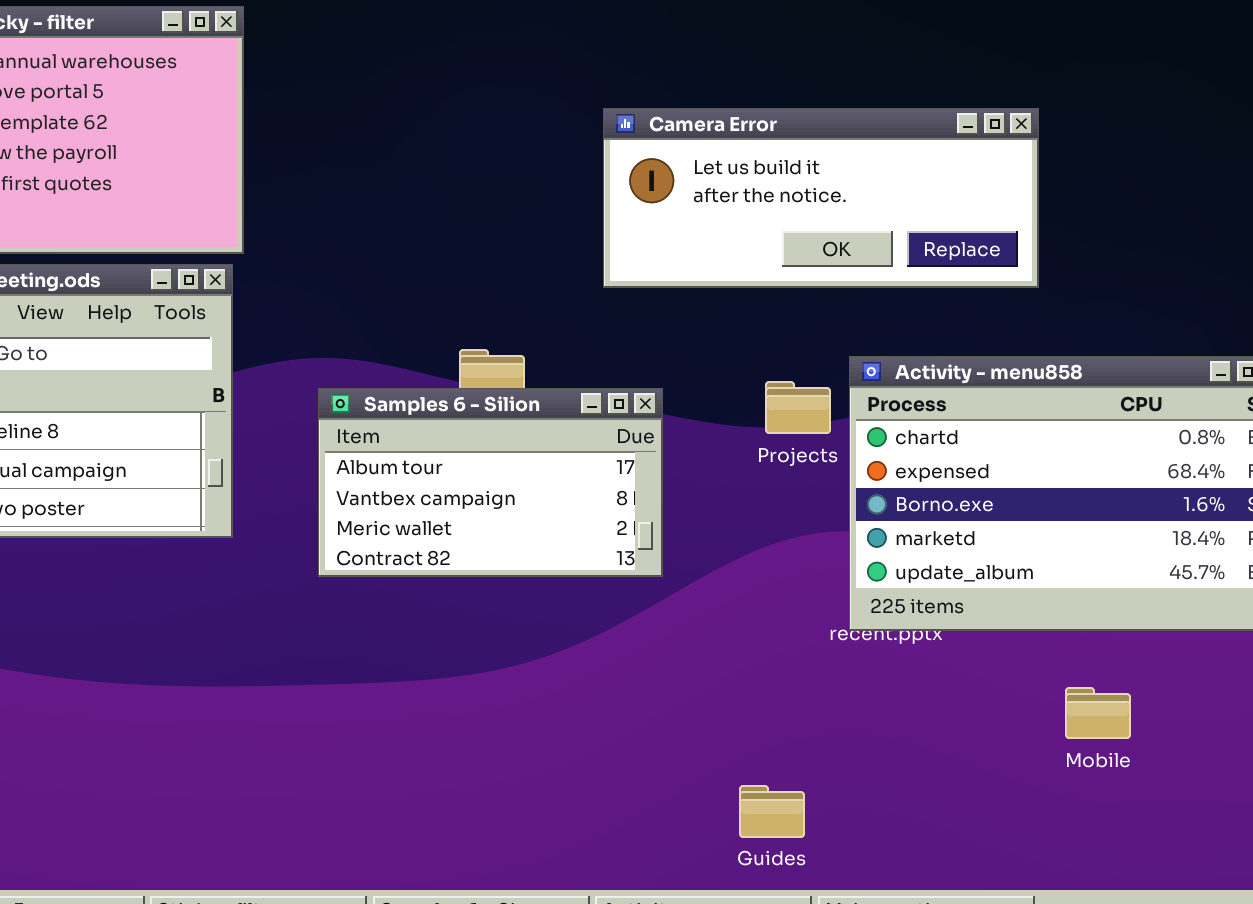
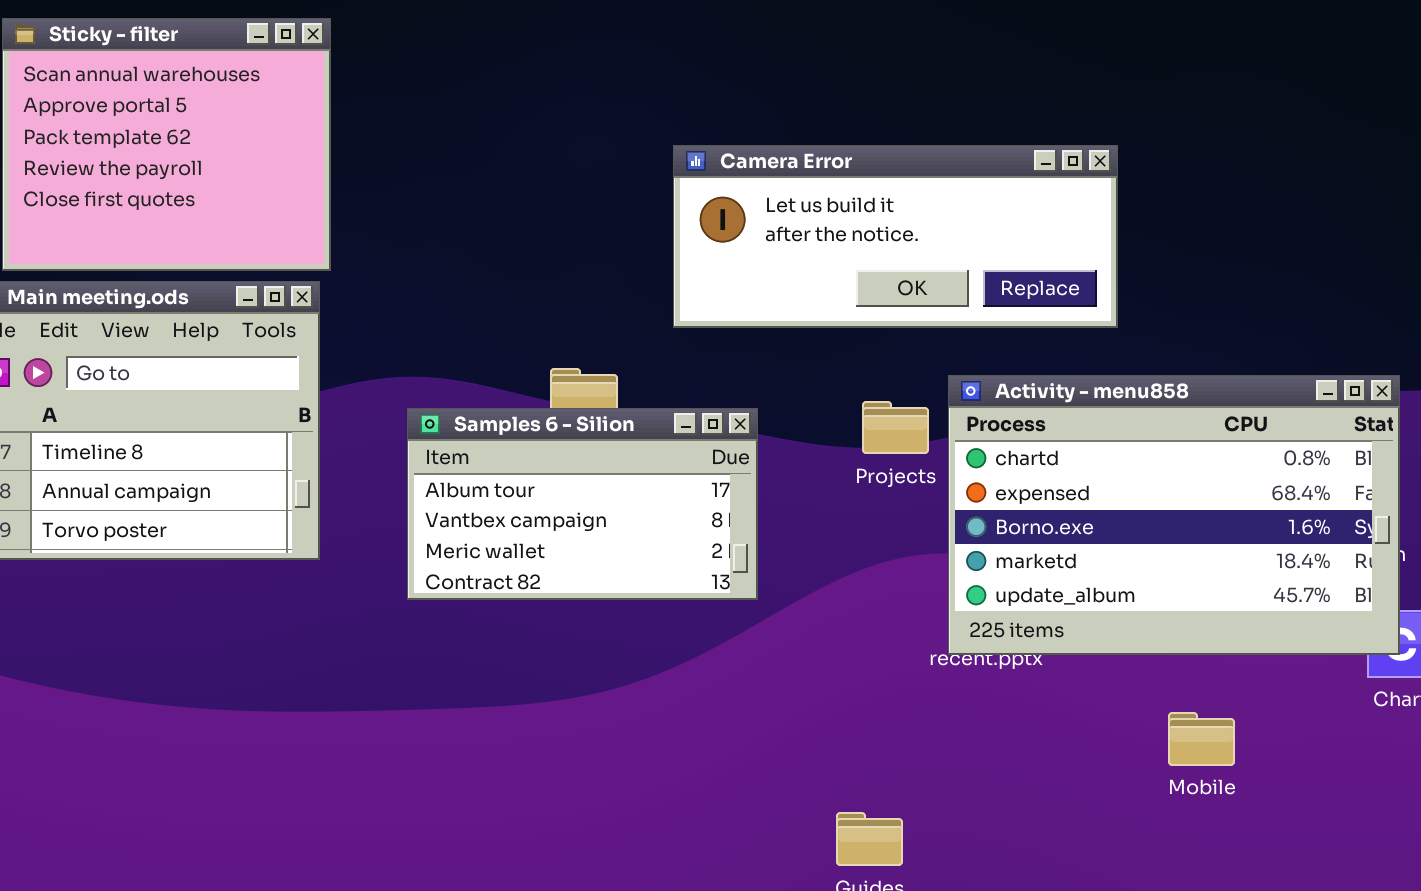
Camera Error: [603,108,1039,288] -> [673,145,1118,328], moved

